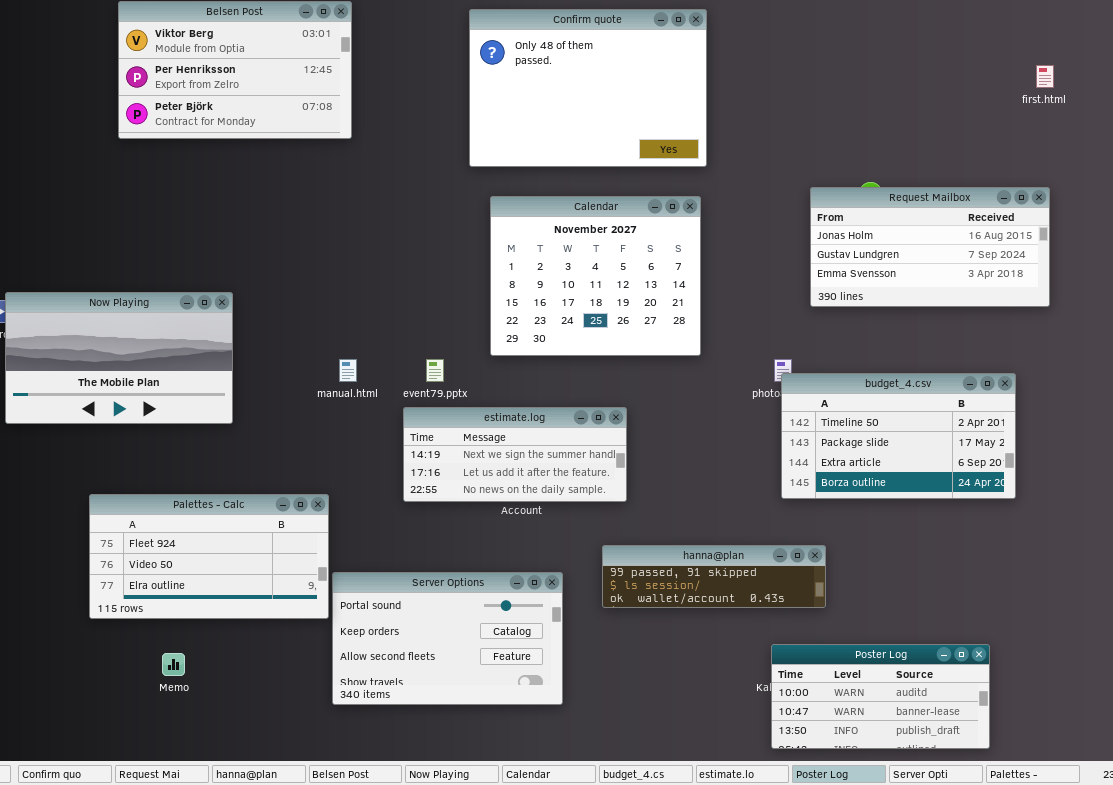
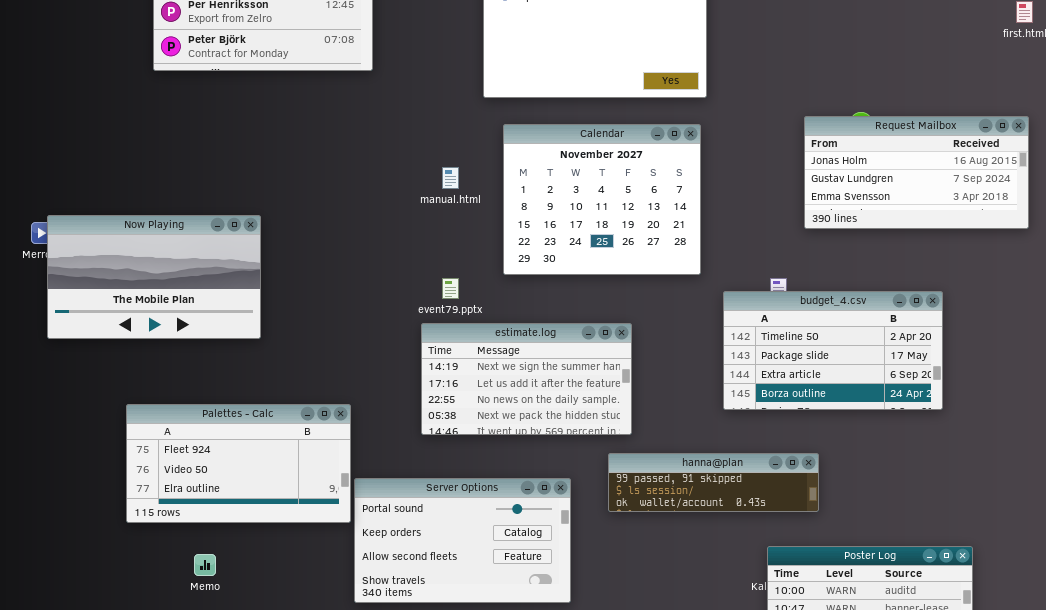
manual.html: [339,359,357,382] -> [442,167,459,189], moved
budget_4.csv: [781,373,1016,499] -> [723,291,943,410], moved
estimate.log: [403,407,627,502] -> [421,323,632,435], resized

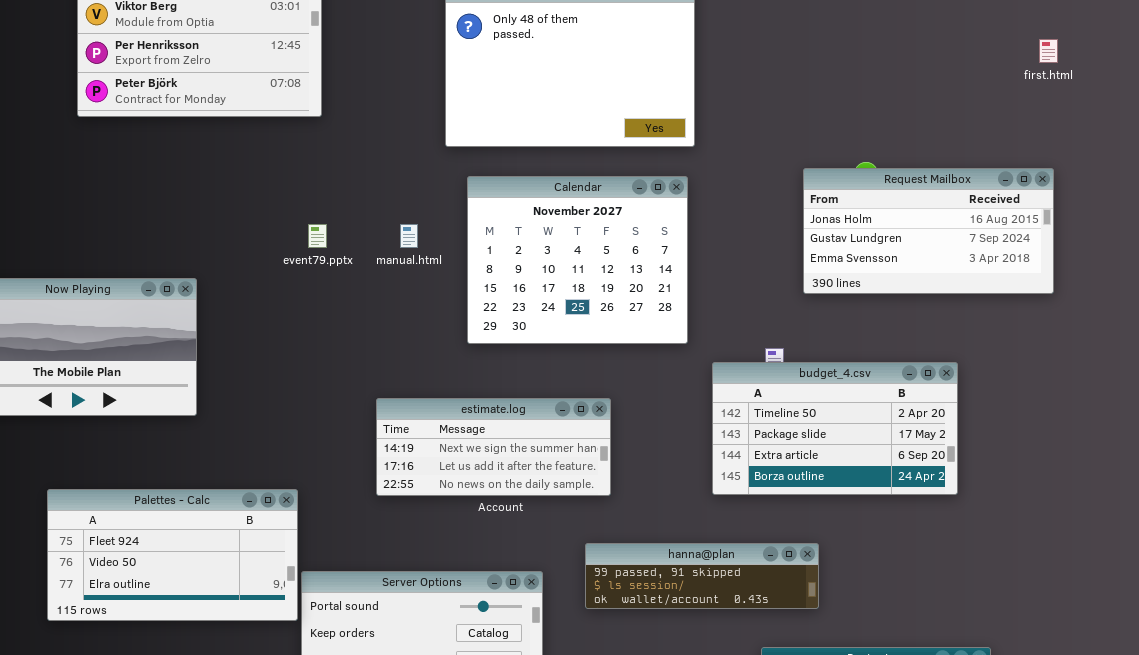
event79.pptx: [442,278,459,299] -> [308,224,327,248], moved
estimate.log: [421,323,632,435] -> [376,398,611,496], resized

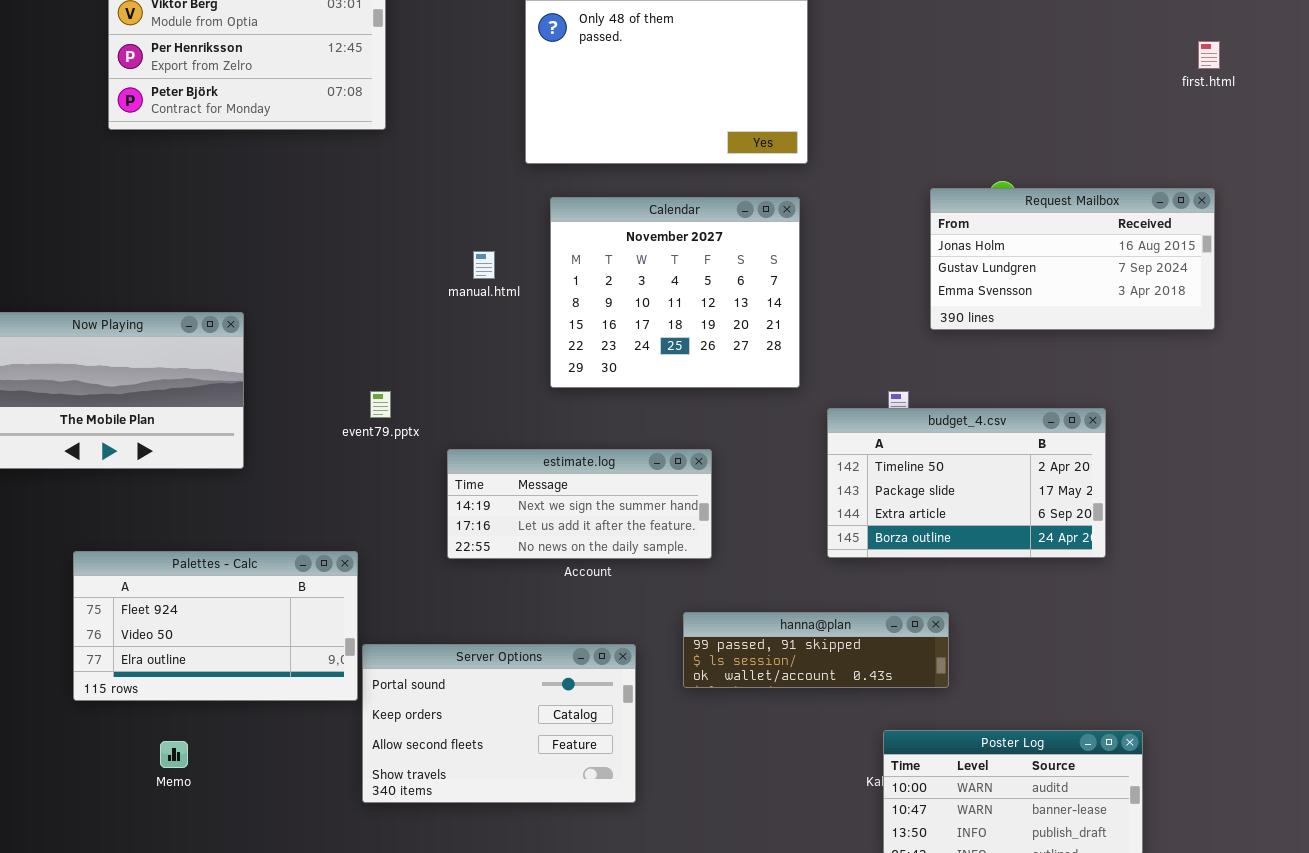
event79.pptx: [308,224,327,248] -> [370,391,391,418], moved

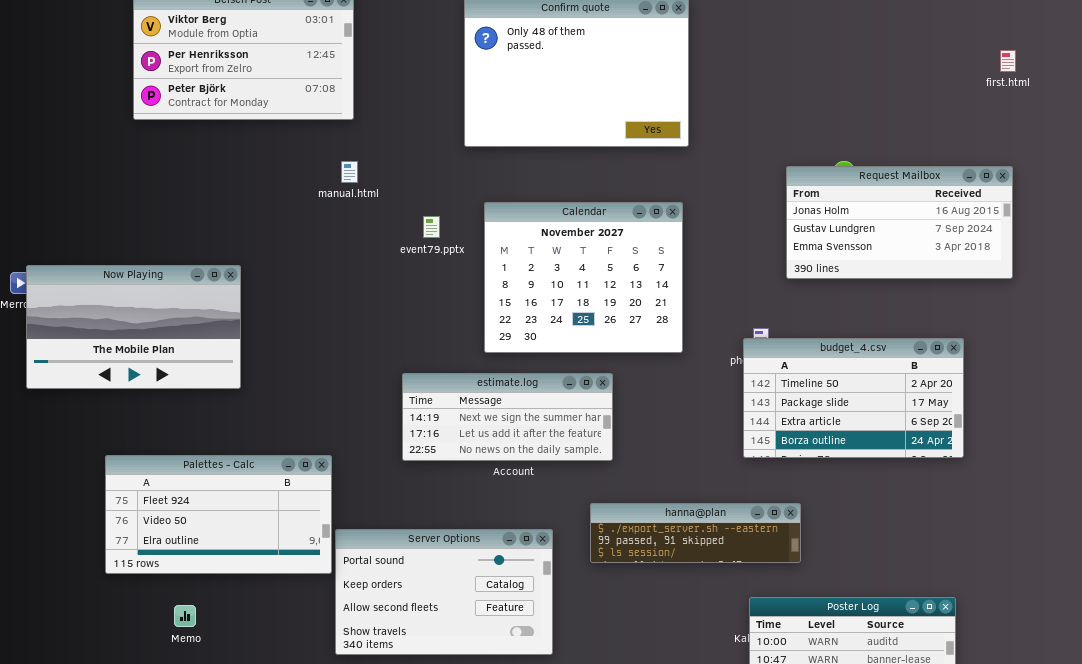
Calendar: [550,197,800,388] -> [484,202,683,353], moved
manual.html: [473,251,495,279] -> [341,161,358,183], moved
event79.pptx: [370,391,391,418] -> [423,216,440,238], moved
budget_4.csv: [827,408,1106,558] -> [743,338,964,458], moved
hanna@plan: [683,612,949,688] -> [590,503,801,563], scrolled up 1 row

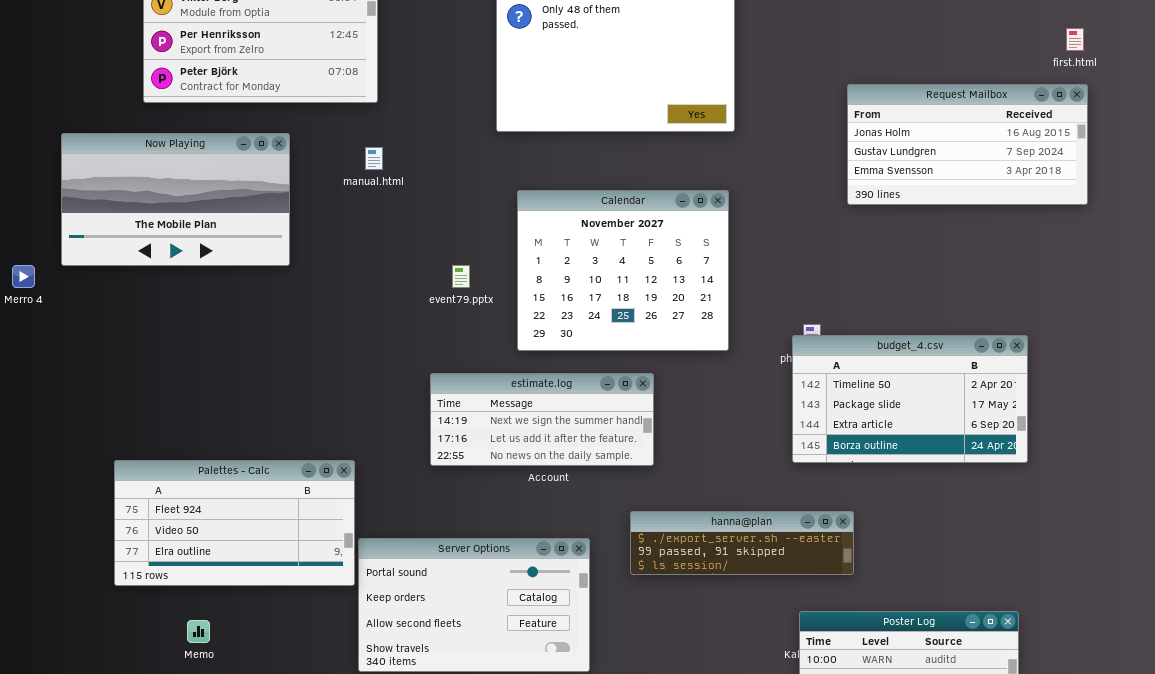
Request Mailbox: [786,166,1013,279] -> [847,84,1088,205], moved
event79.pptx: [423,216,440,238] -> [452,265,470,288], moved
Now Playing: [26,265,241,389] -> [61,133,290,266], moved

